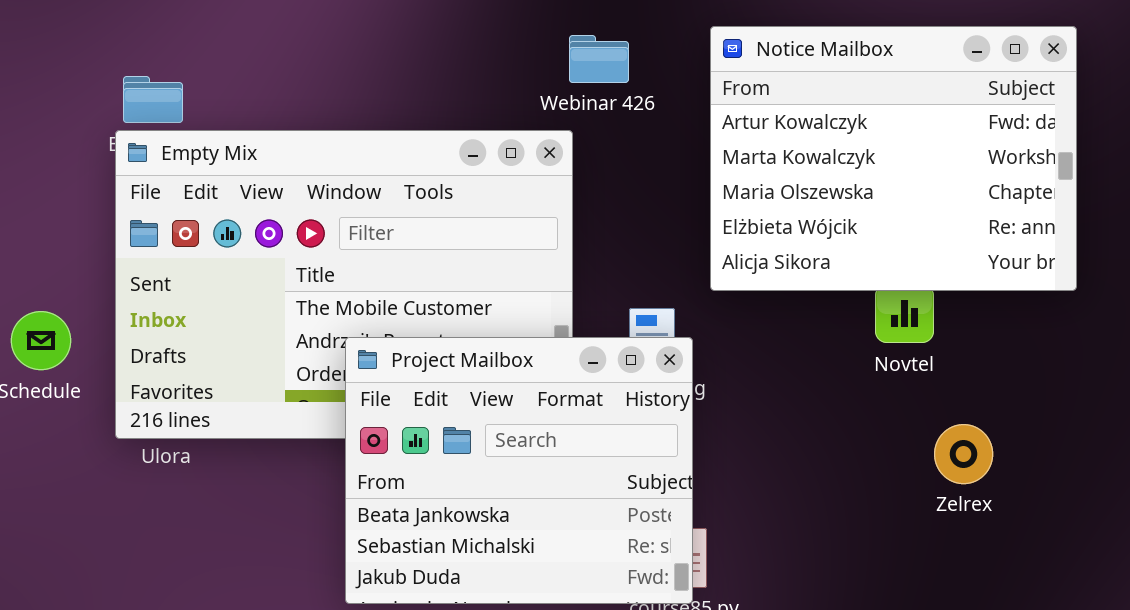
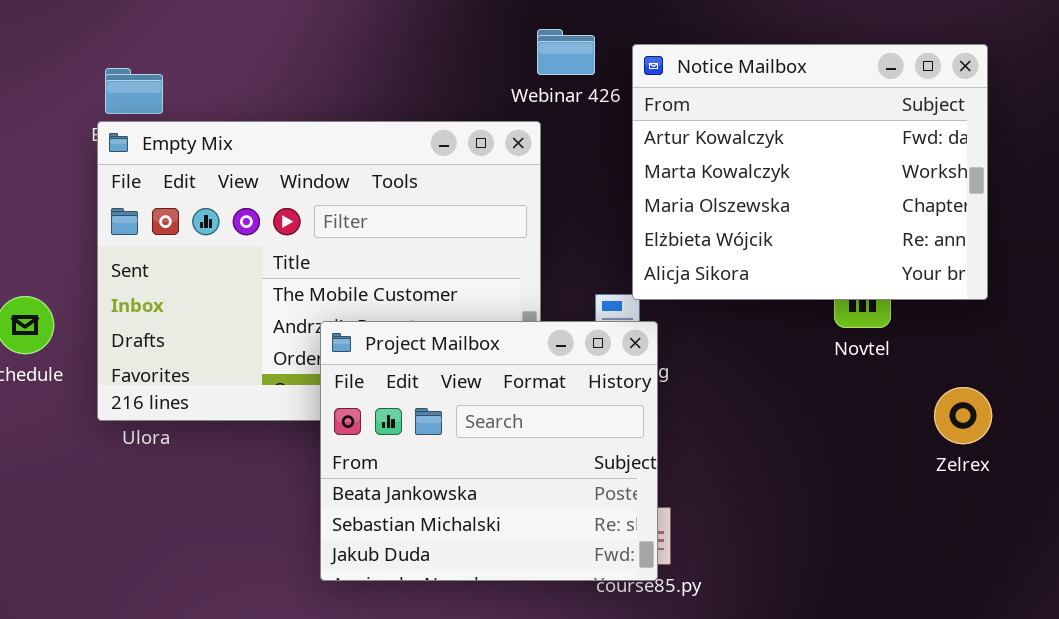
Notice Mailbox: [710,26,1077,291] -> [632,44,988,300], moved
Zelrex: [934,424,993,484] -> [934,387,992,444], moved

